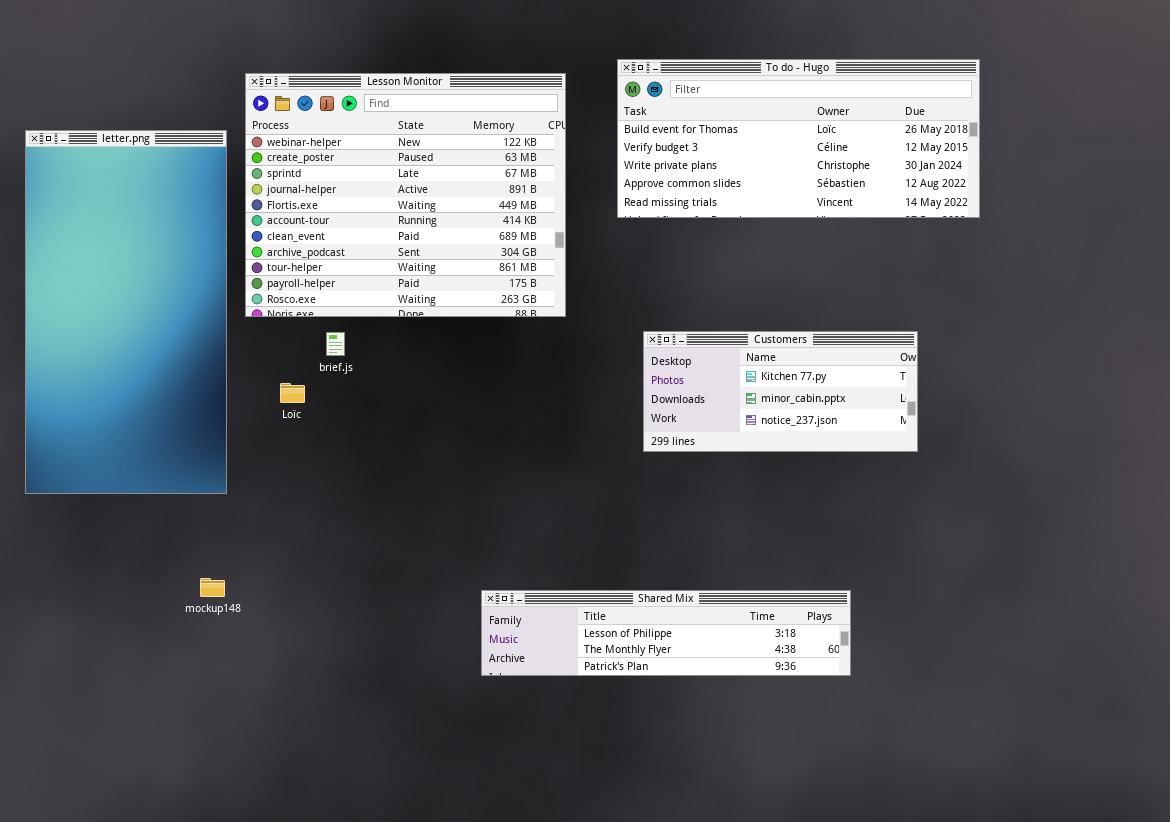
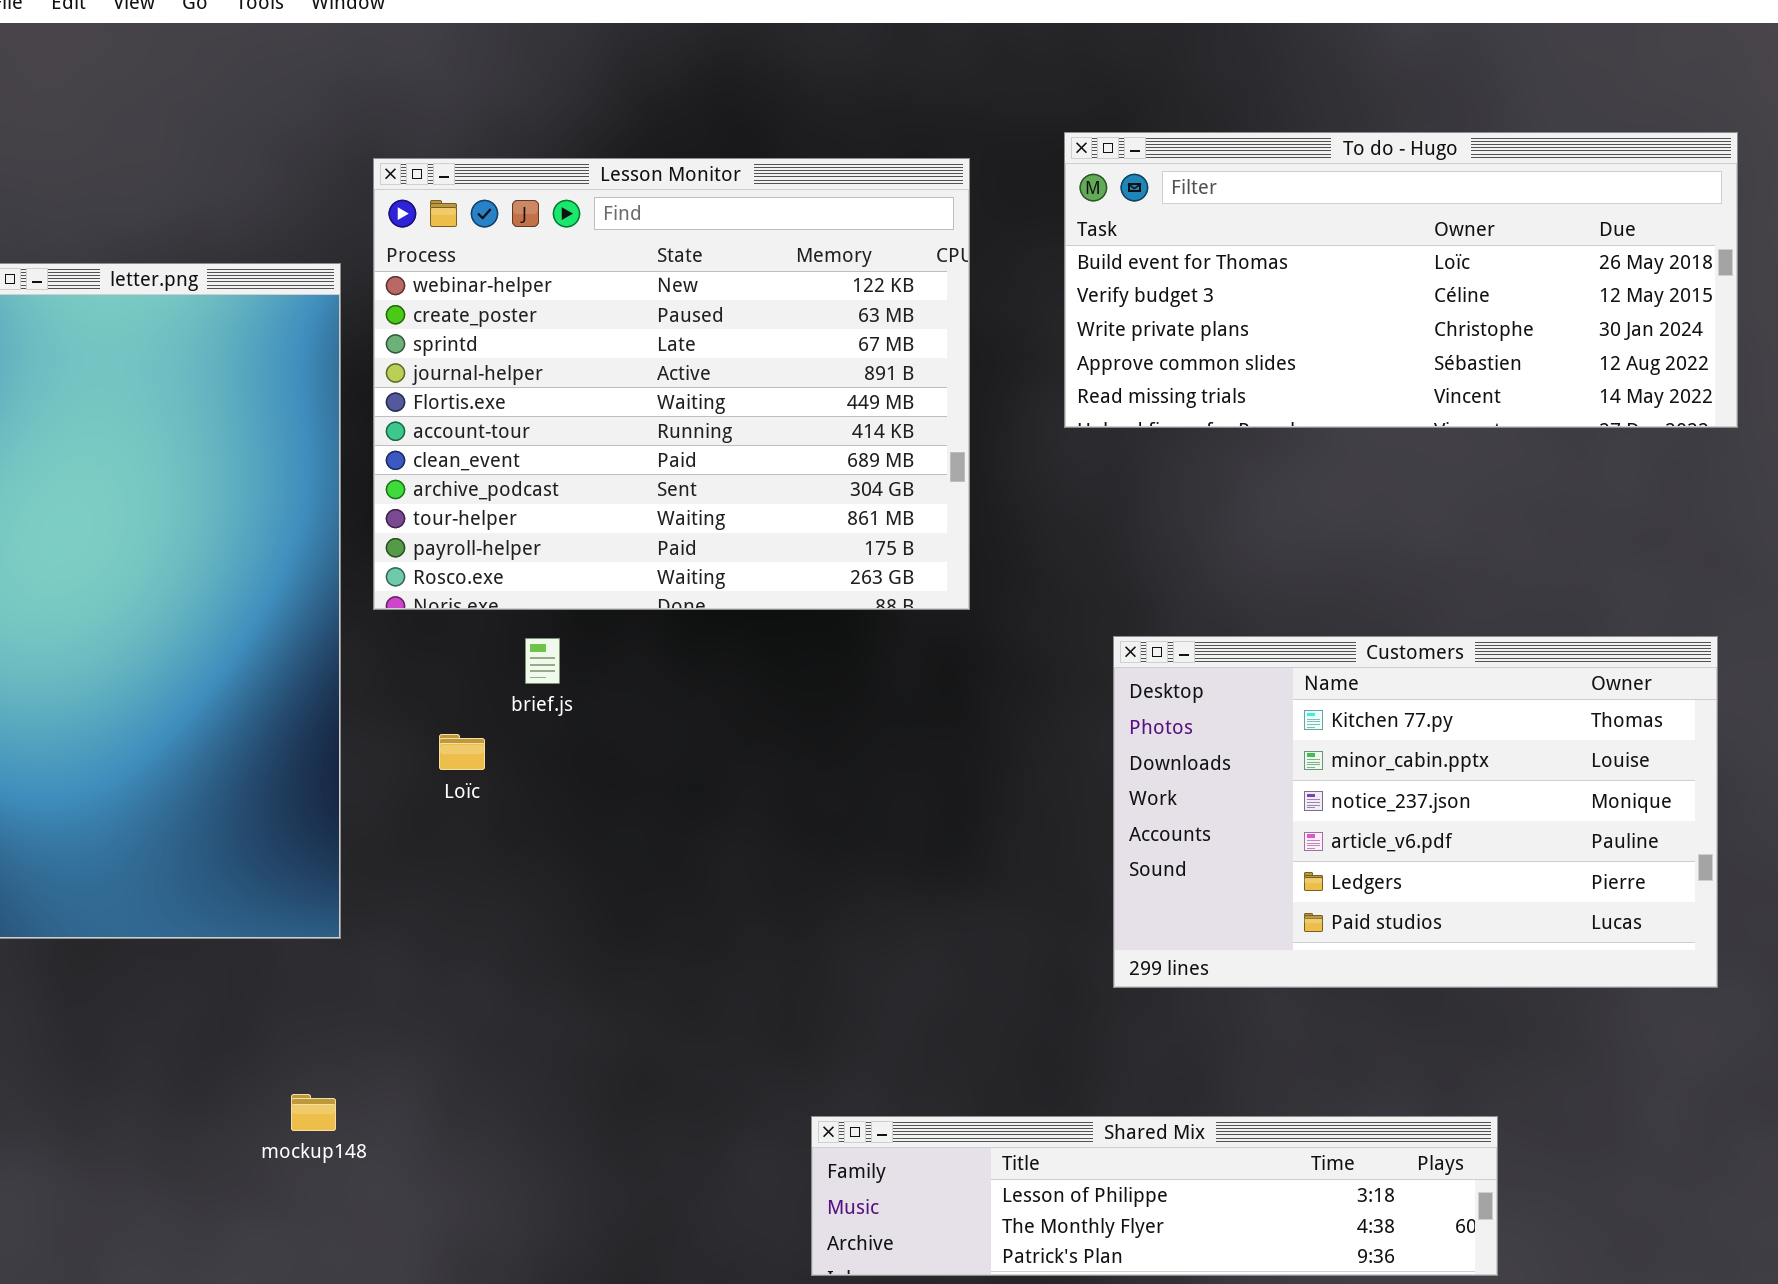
Customers: [643,331,918,452] -> [1113,636,1718,988], resized

